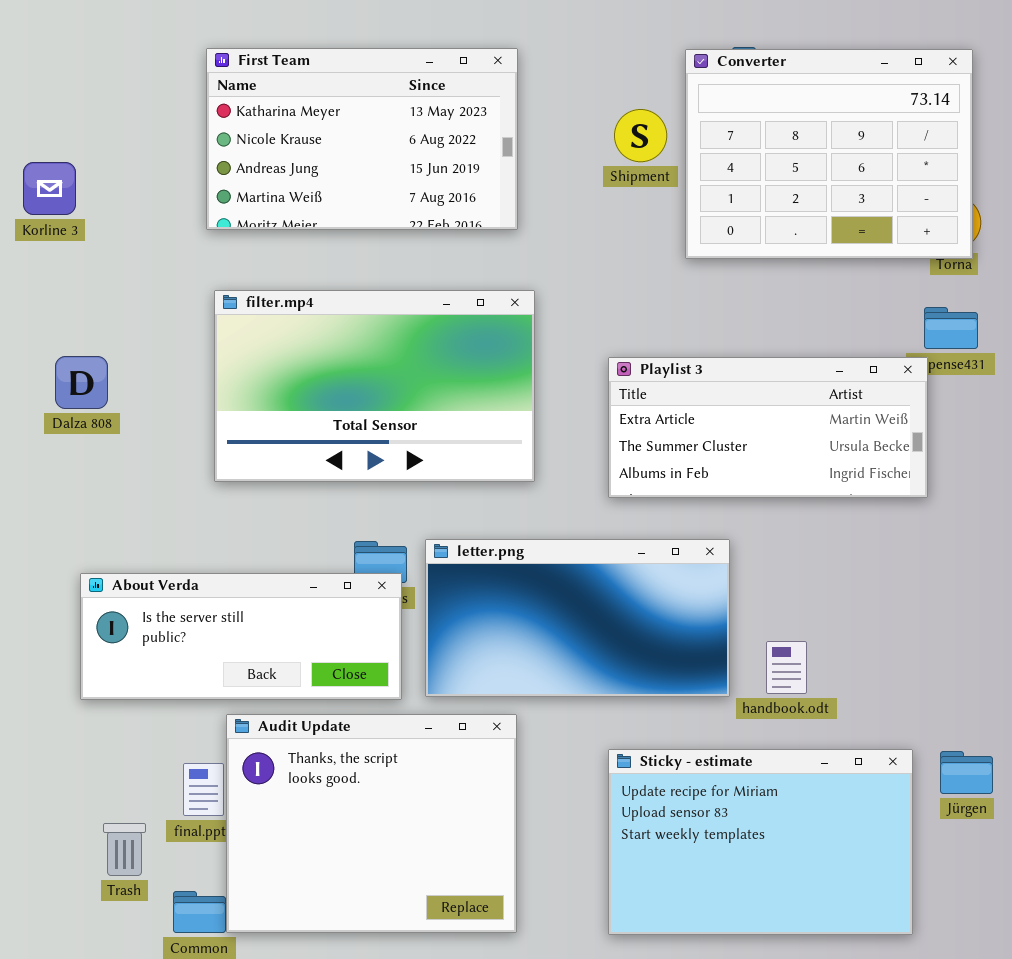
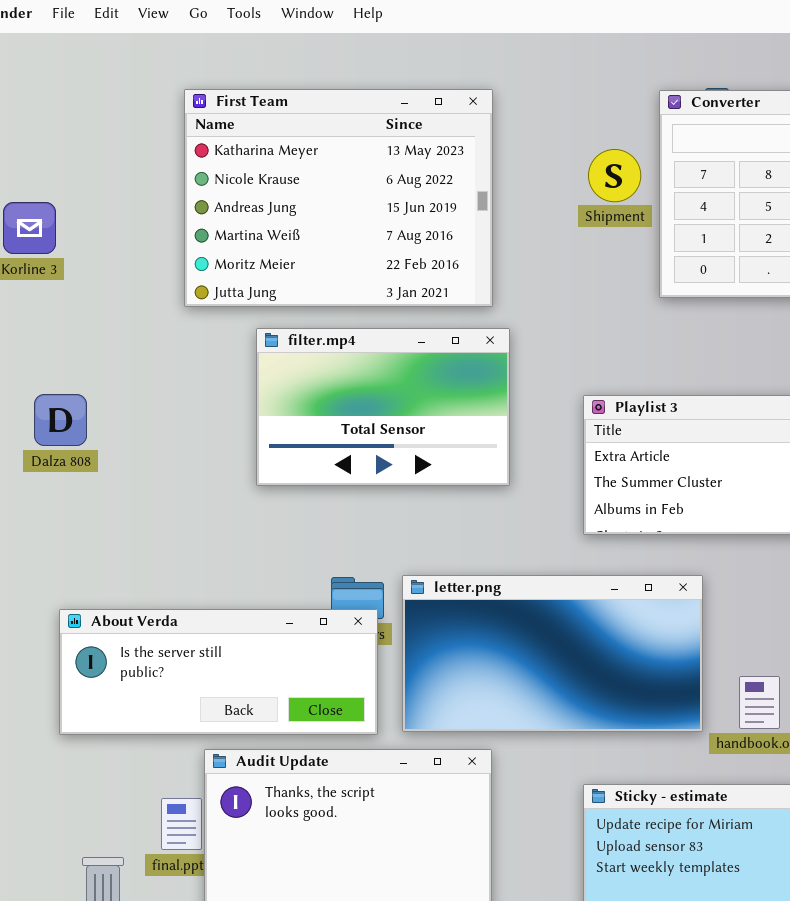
First Team: [206,48,518,230] -> [184,89,493,307], resized
filter.mp4: [214,290,535,482] -> [256,328,510,486], resized

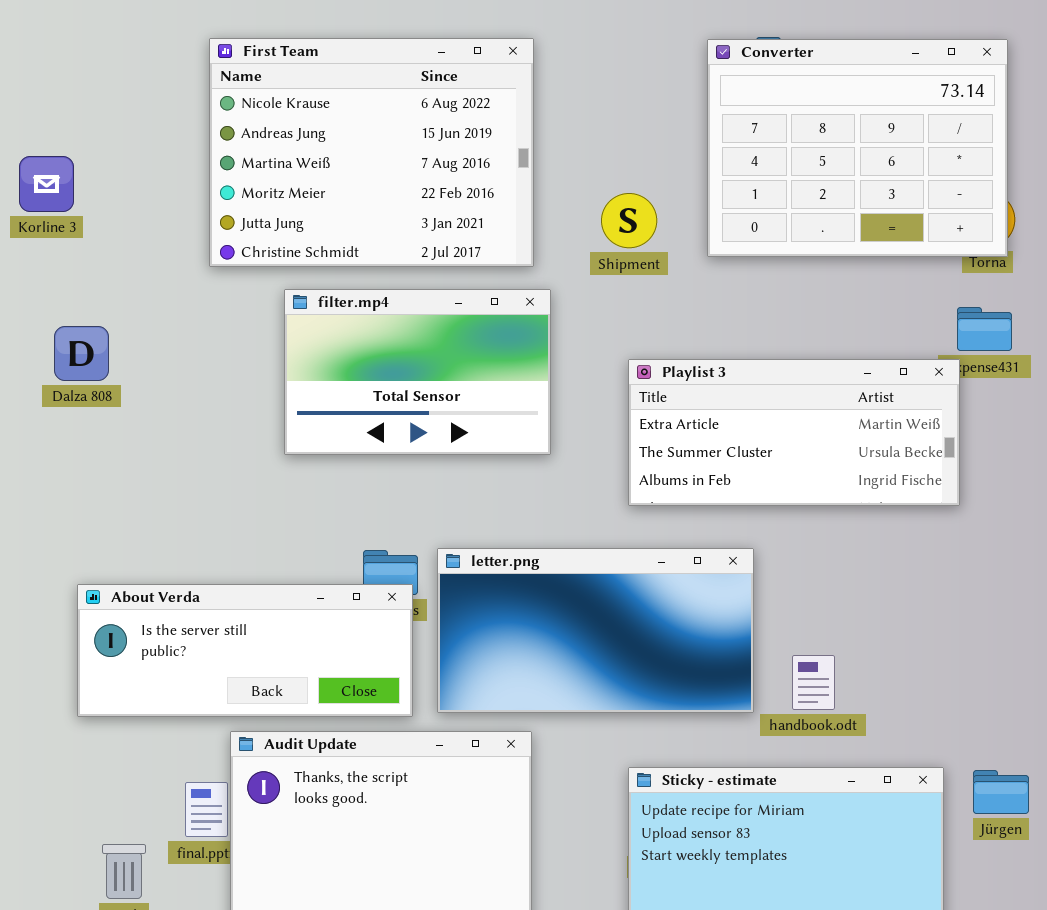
First Team: [184,89,493,307] -> [209,38,534,267], scrolled down 1 row
Shipment: [588,149,641,202] -> [601,193,657,248], moved
Dalza 808: [34,394,87,446] -> [54,326,109,381], moved

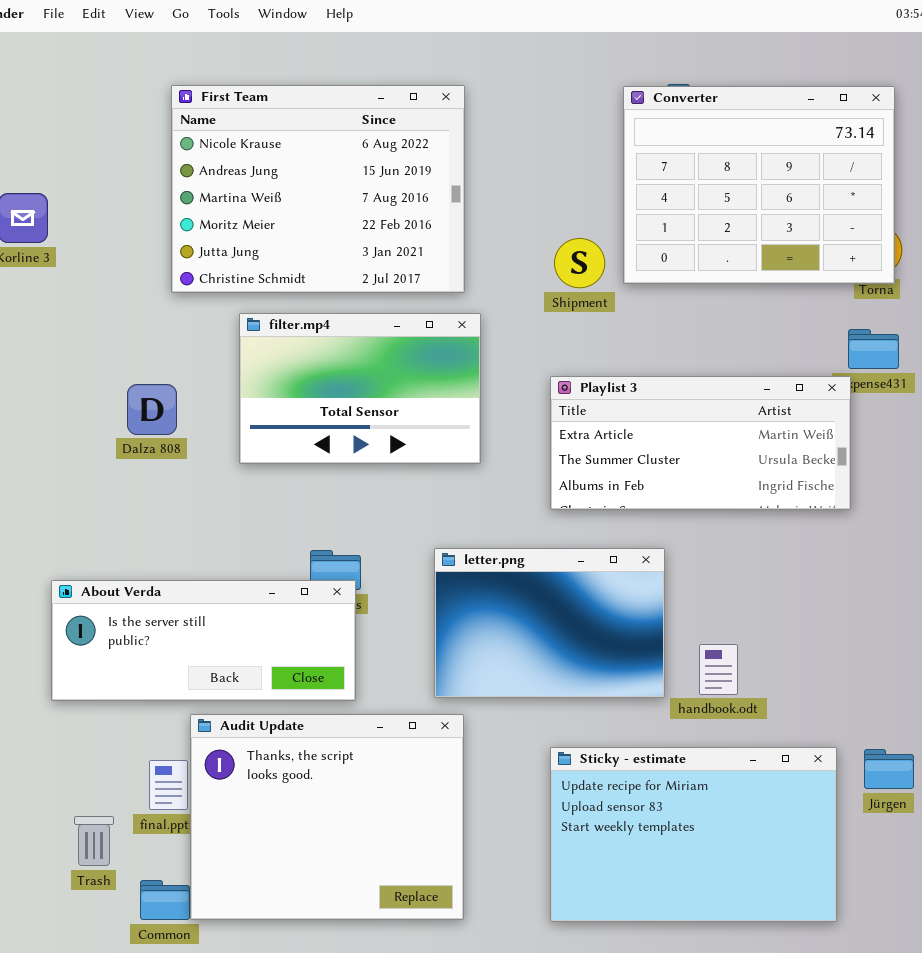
Shipment: [601,193,657,248] -> [554,238,605,288], moved
Dalza 808: [54,326,109,381] -> [127,384,177,435], moved
letter.png: [437,548,754,713] -> [434,548,665,698], resized

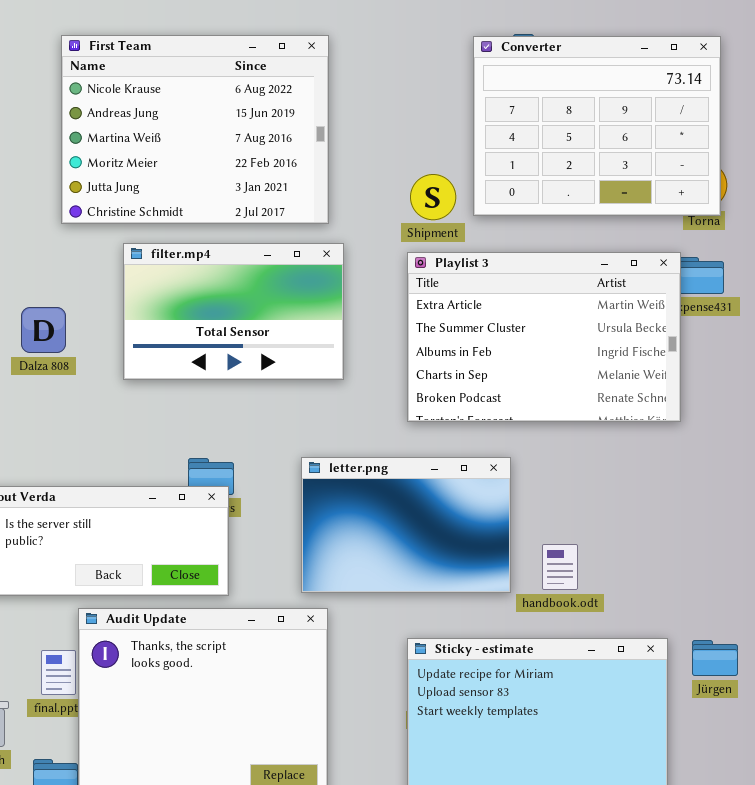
Playlist 3: [550,376,851,510] -> [407,252,681,422], resized

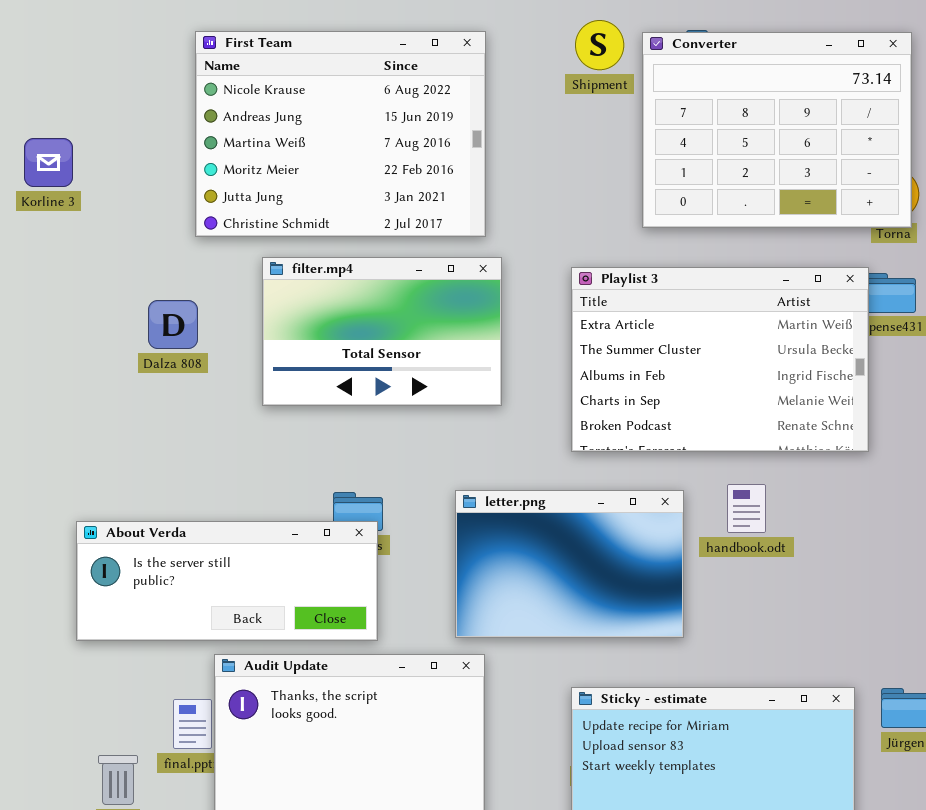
Shipment: [410,174,456,220] -> [575,20,624,70], moved
Dalza 808: [21,307,66,353] -> [148,300,198,349], moved
handbook.odt: [542,544,578,590] -> [727,484,766,533], moved

